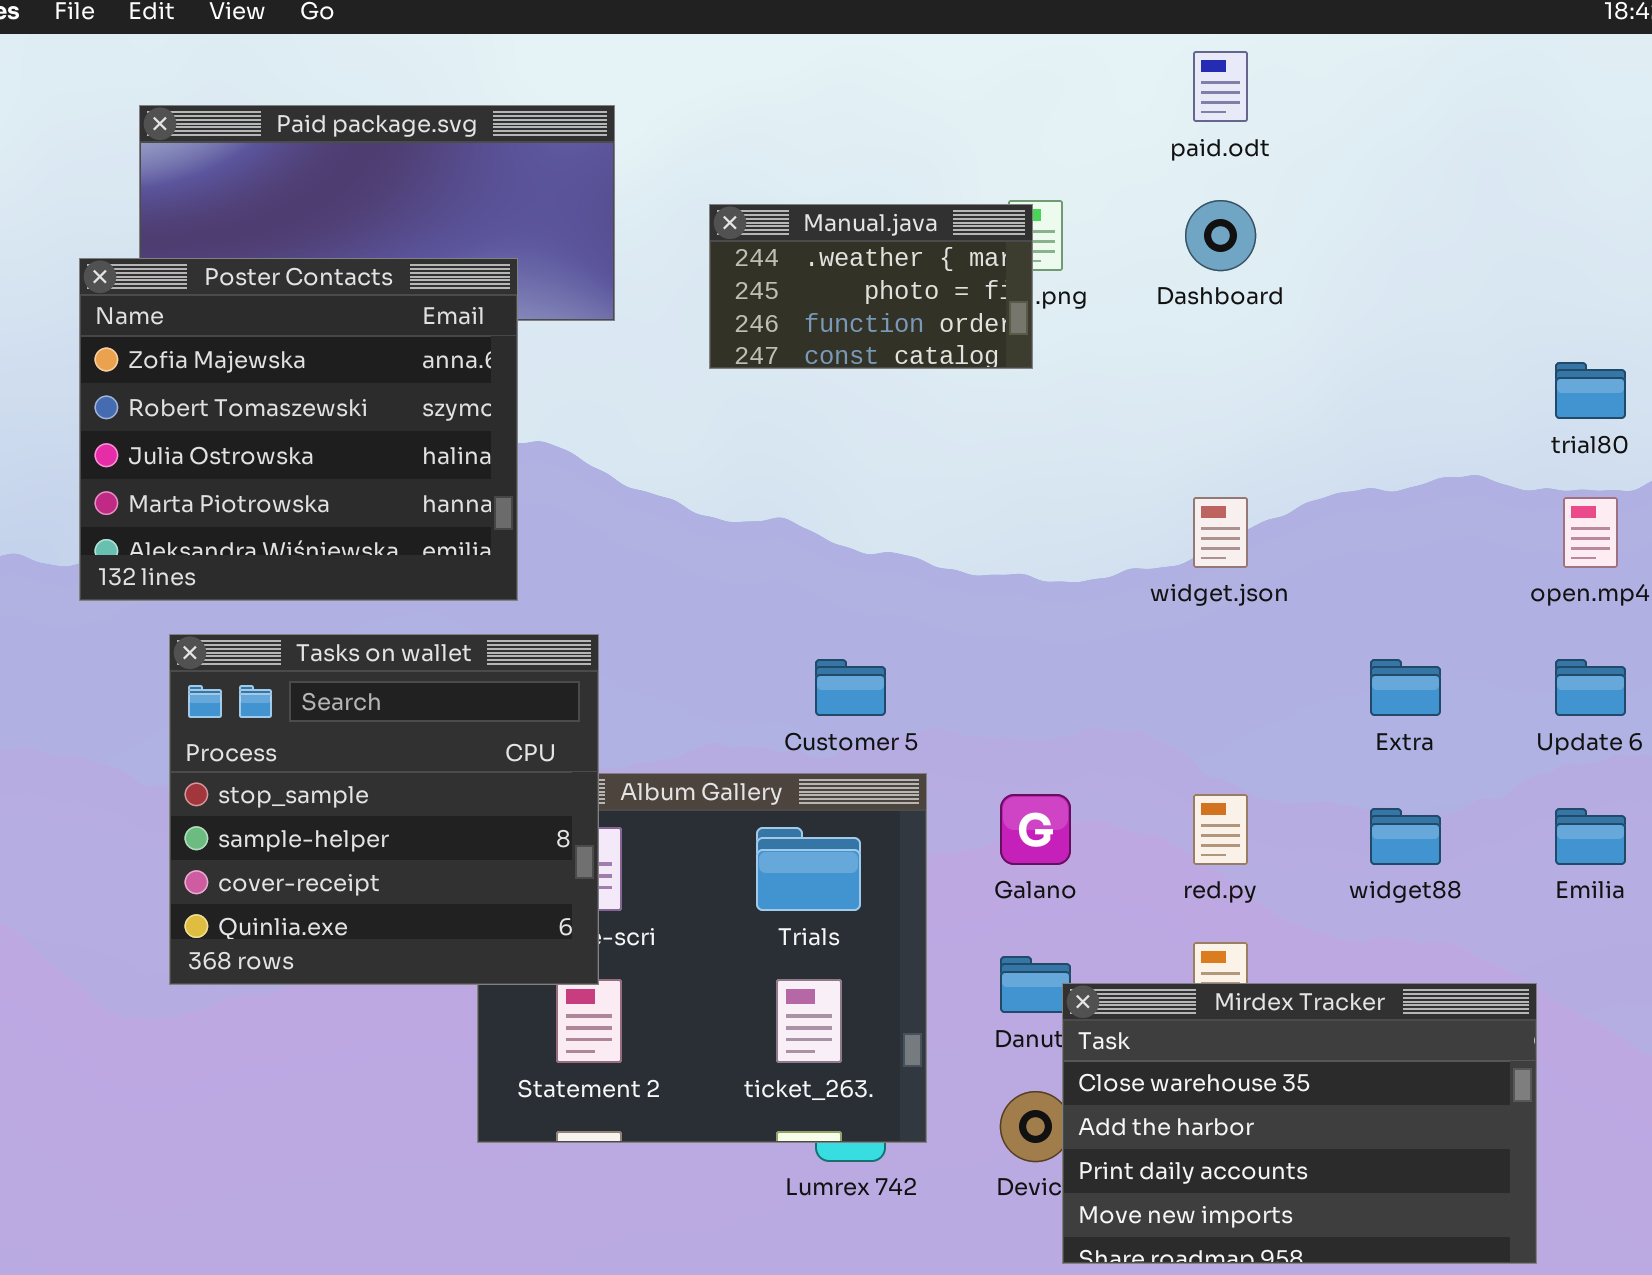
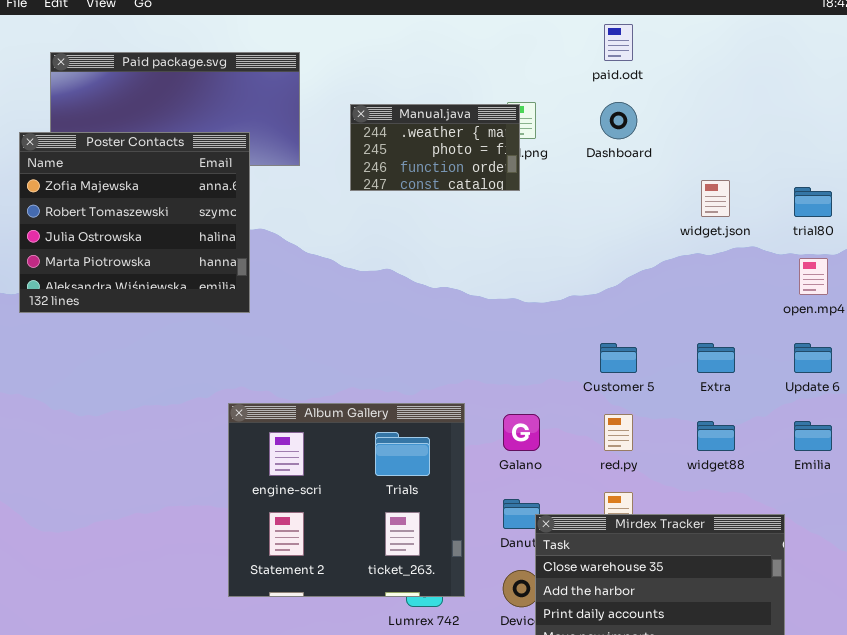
widget.json: [1193,497,1248,568] -> [701,180,730,217], moved
Tasks on wallet: [169,634,599,985] -> none, closed
Customer 5: [815,659,886,716] -> [600,343,637,373], moved

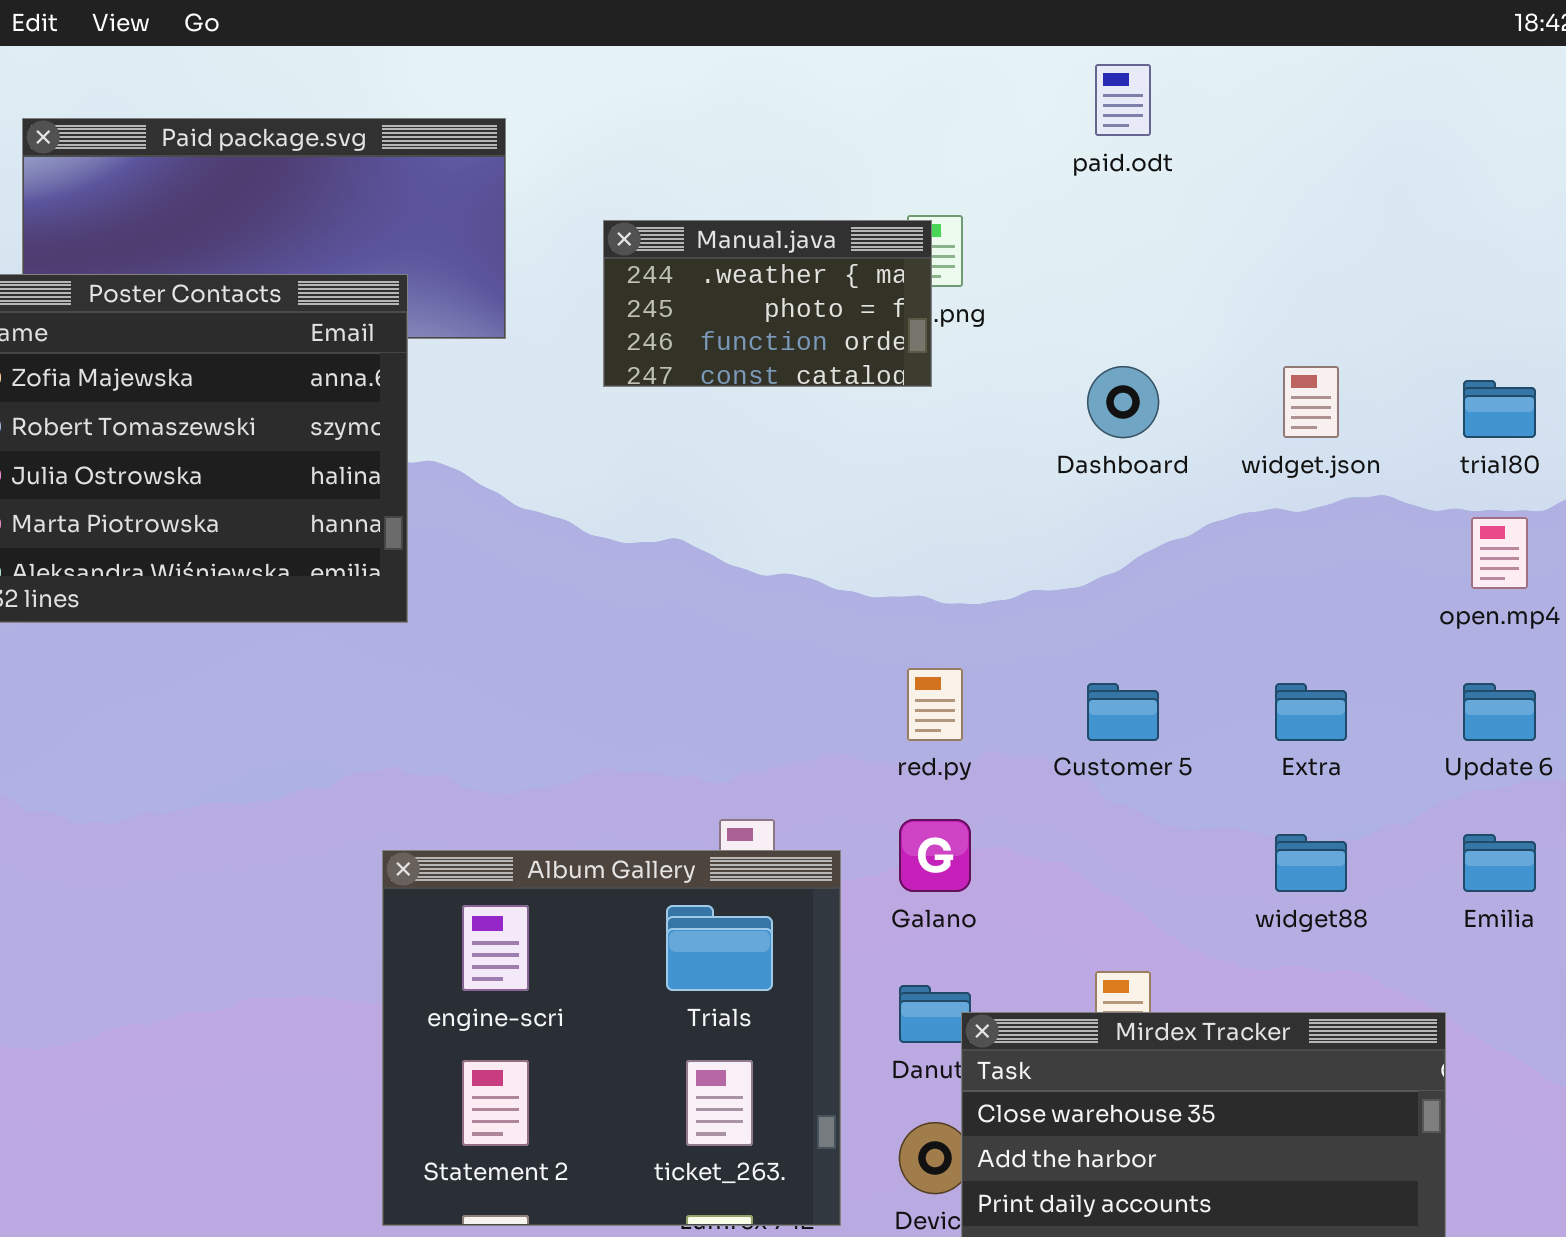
Dashboard: [600,102,637,139] -> [1087,366,1159,438], moved
Album Gallery: [228,403,465,597] -> [382,850,841,1226], moved
red.py: [604,414,633,451] -> [907,668,963,741], moved

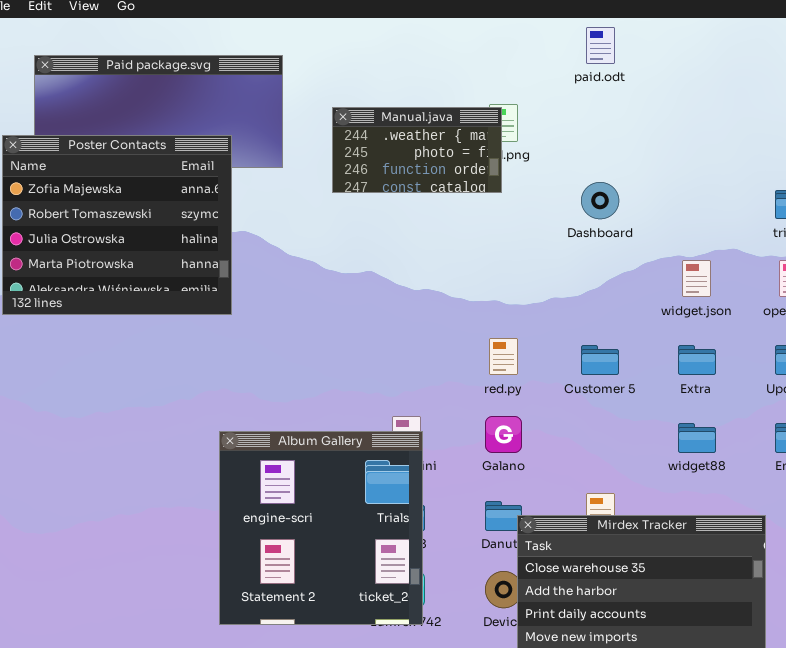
widget.json: [1283,366,1339,438] -> [682,260,711,297], moved
Album Gallery: [382,850,841,1226] -> [219,431,423,625], resized

